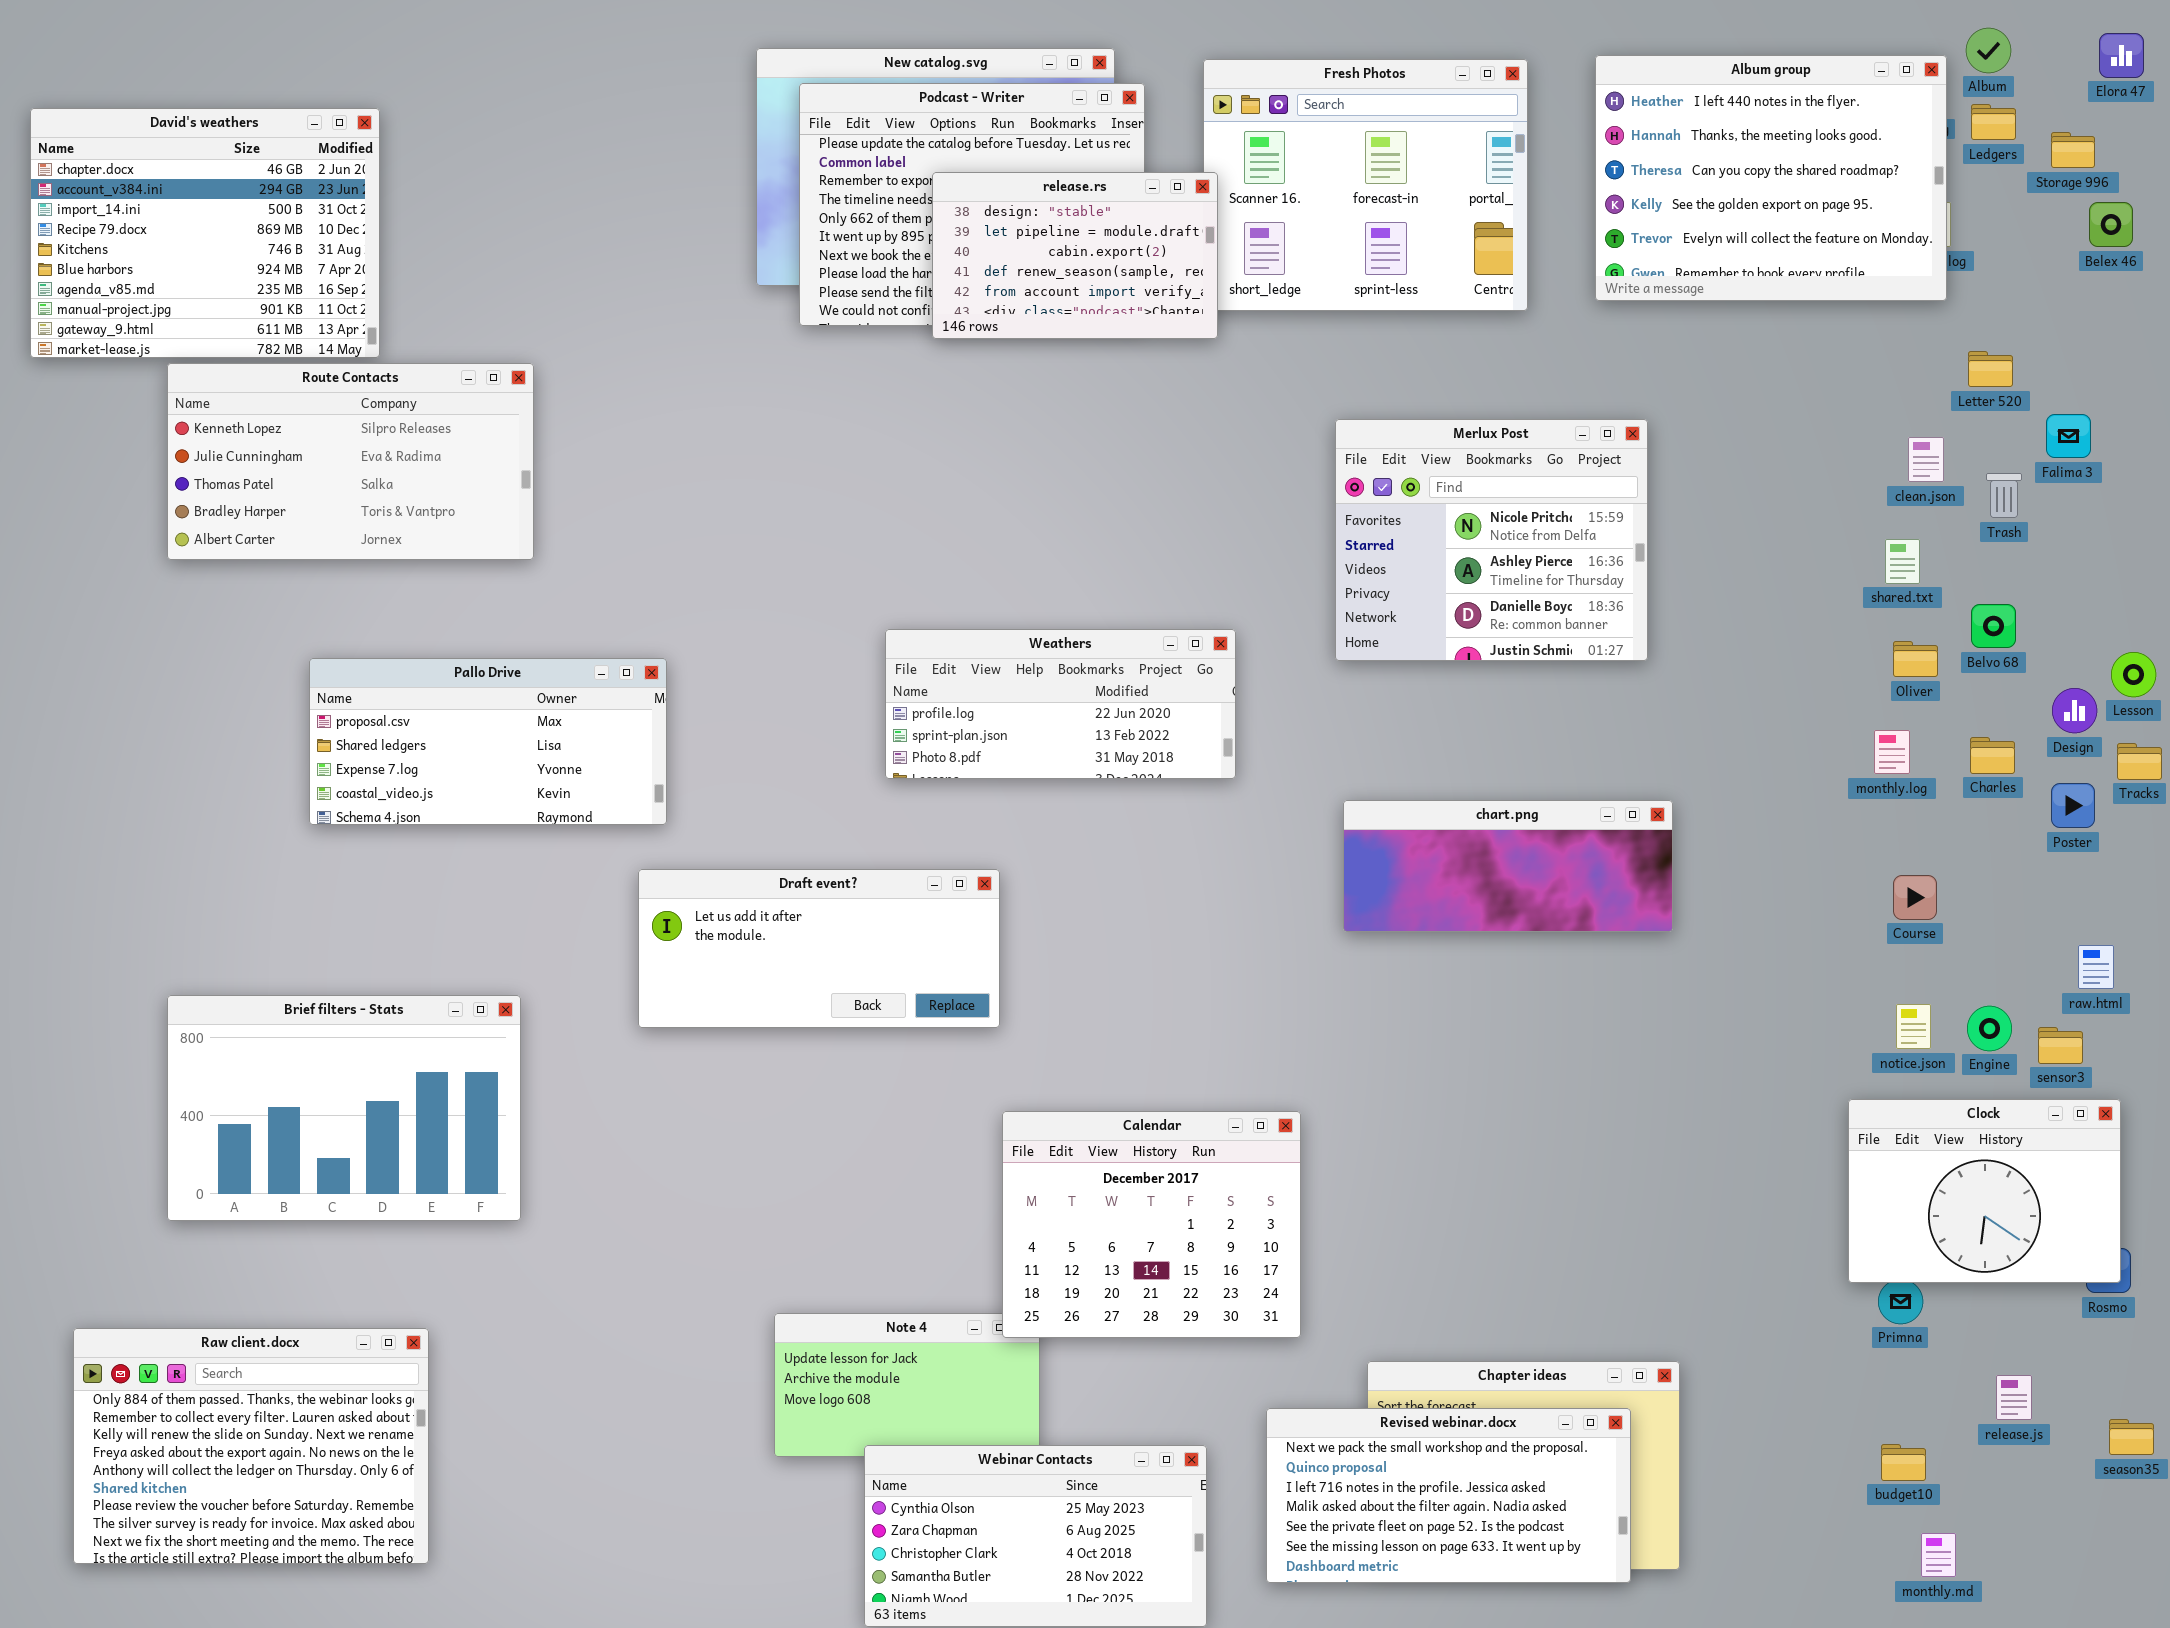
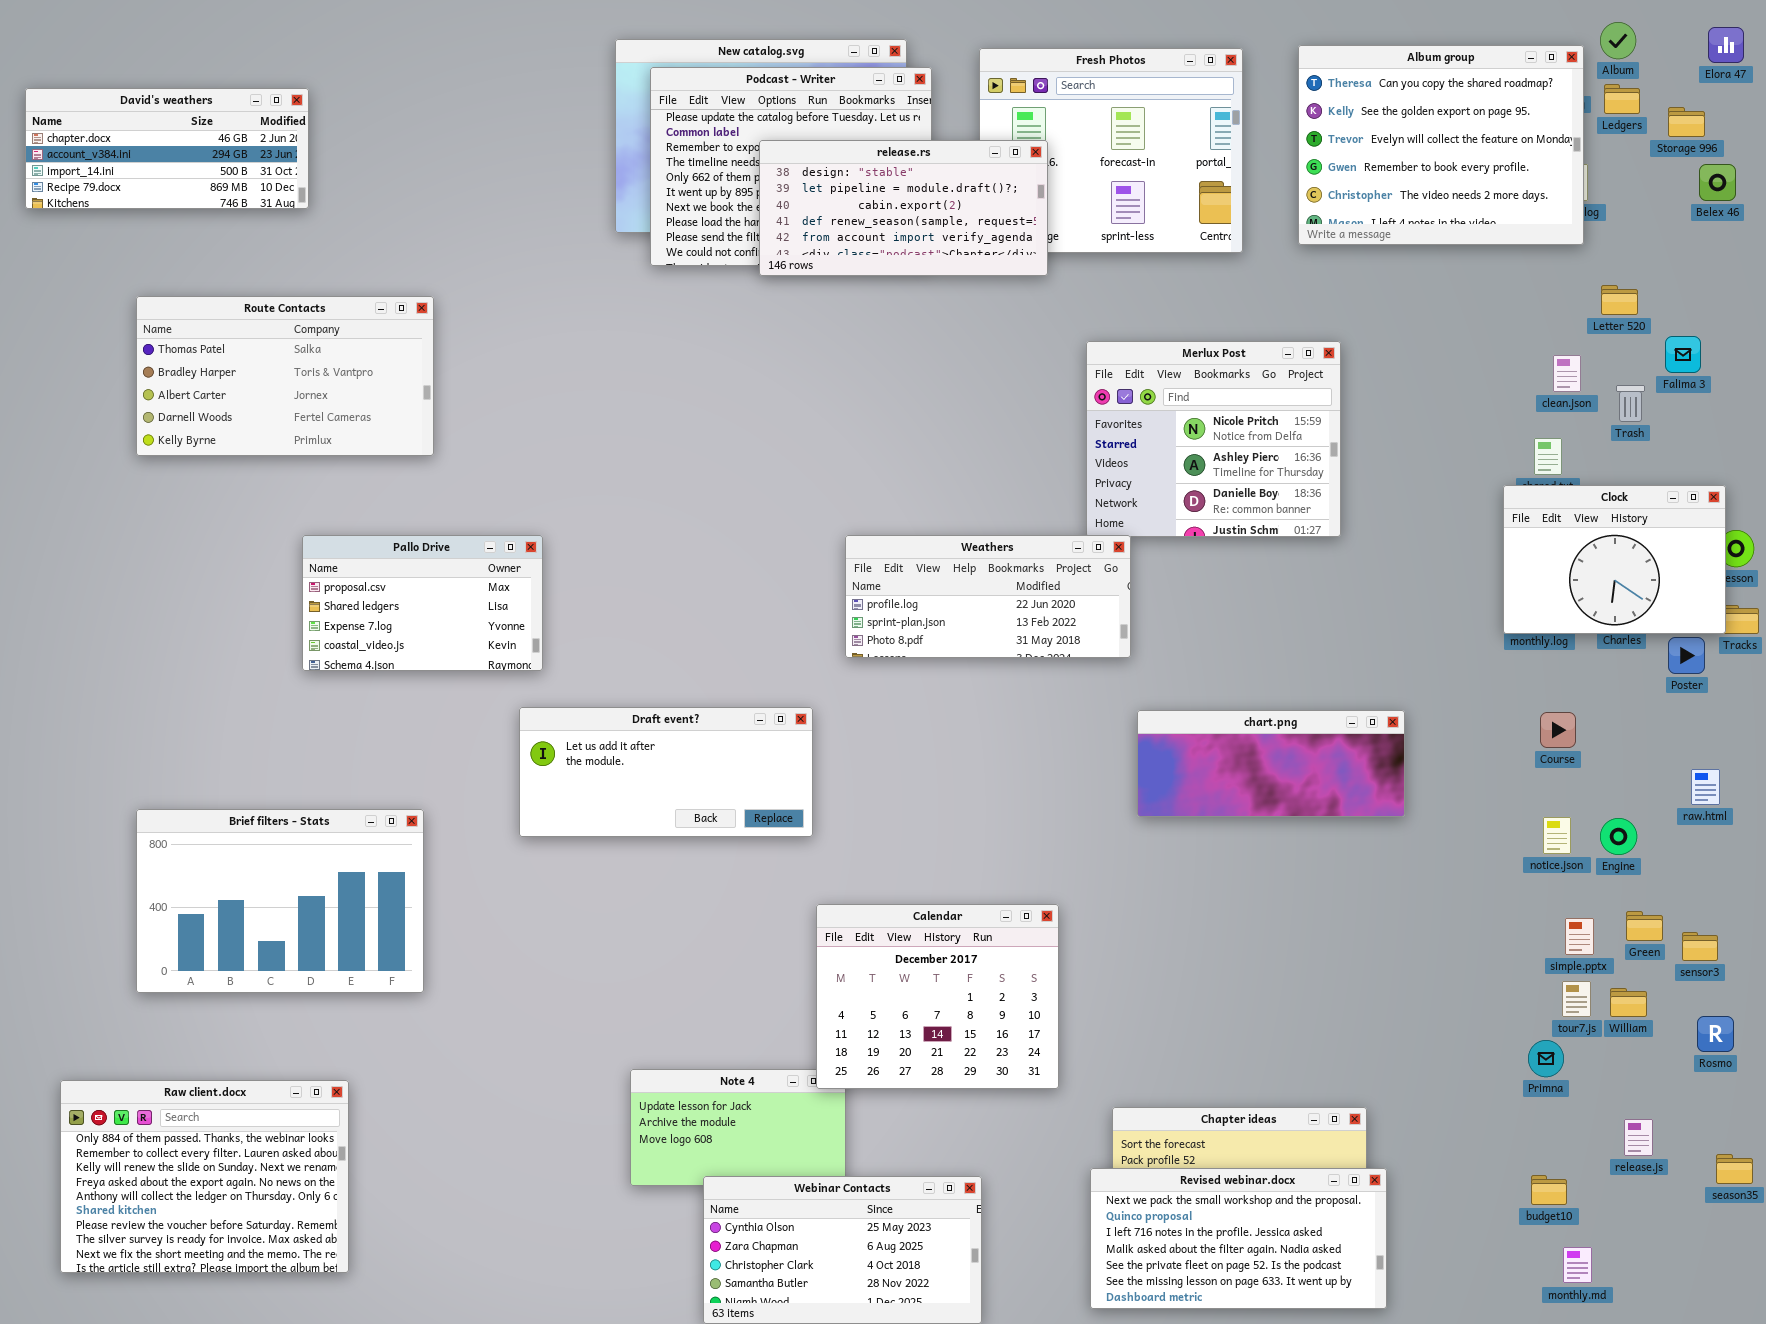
Album group: [1595,55,1947,301] -> [1298,45,1584,245], scrolled down 2 rows
David's weathers: [30,108,380,358] -> [25,88,309,209], resized
release.rs: [932,172,1218,339] -> [759,140,1048,276], resized
Route Contacts: [167,363,534,560] -> [136,296,434,456], scrolled down 2 rows
Weathers: [885,629,1236,779] -> [845,535,1131,658], moved
Pallo Drive: [309,658,667,825] -> [302,535,543,671], resized
chart.png: [1343,800,1673,932] -> [1137,710,1405,817], moved
sensor3: [2038,1027,2083,1064] -> [1682,932,1718,961], moved
Clock: [1848,1099,2121,1283] -> [1503,485,1726,634], moved
Revised webinar.docx: [1266,1408,1631,1583] -> [1090,1168,1387,1309], moved

